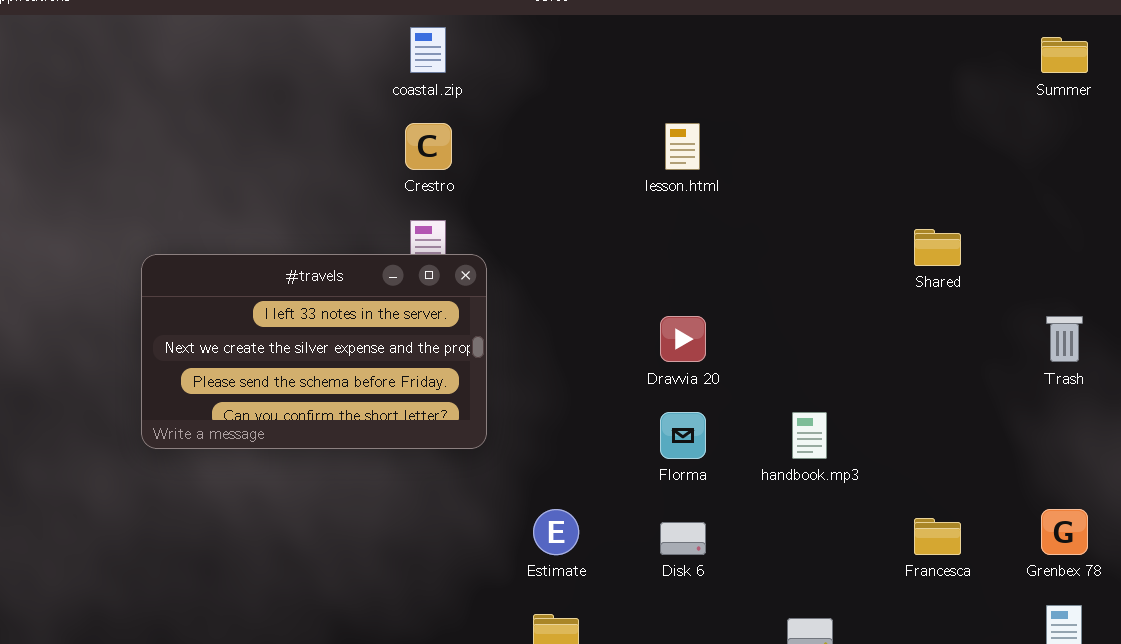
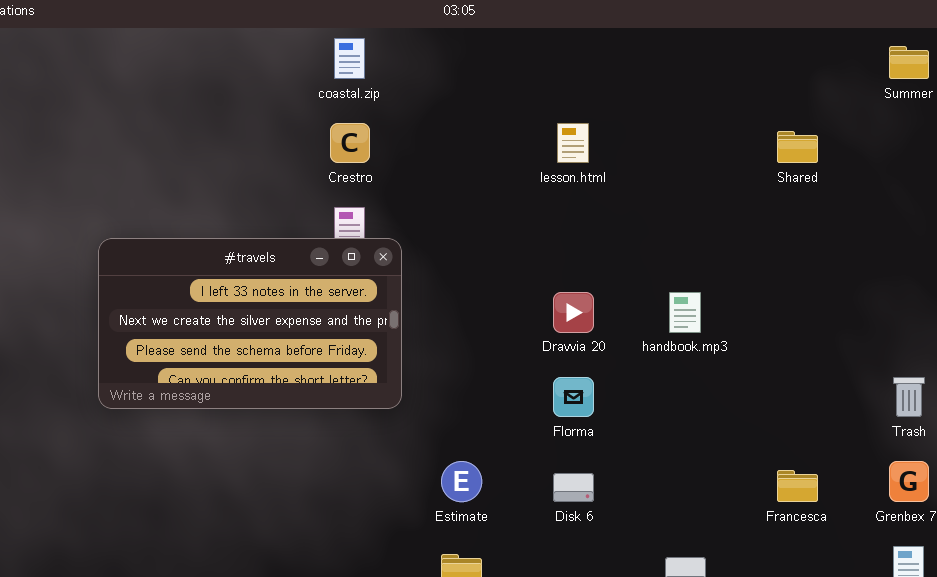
Shared: [914,229,961,266] -> [777,131,818,163], moved
Trash: [1046,316,1083,362] -> [893,377,925,417], moved
handbook.mp3: [792,412,827,459] -> [669,292,701,333], moved

